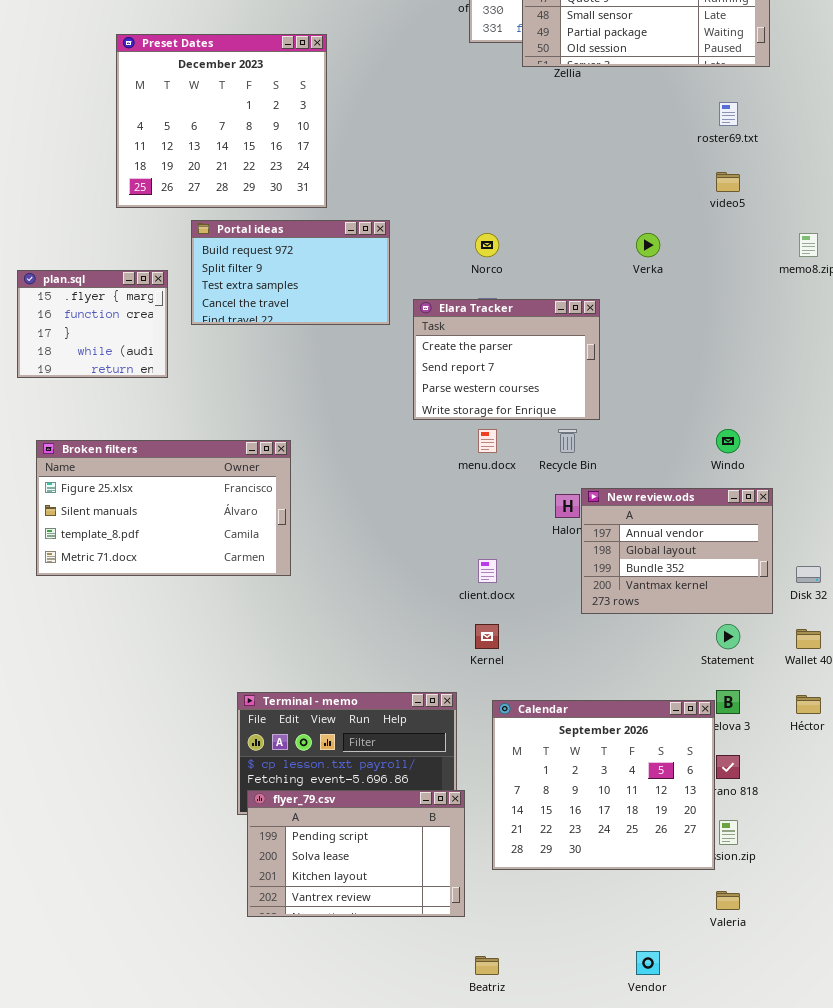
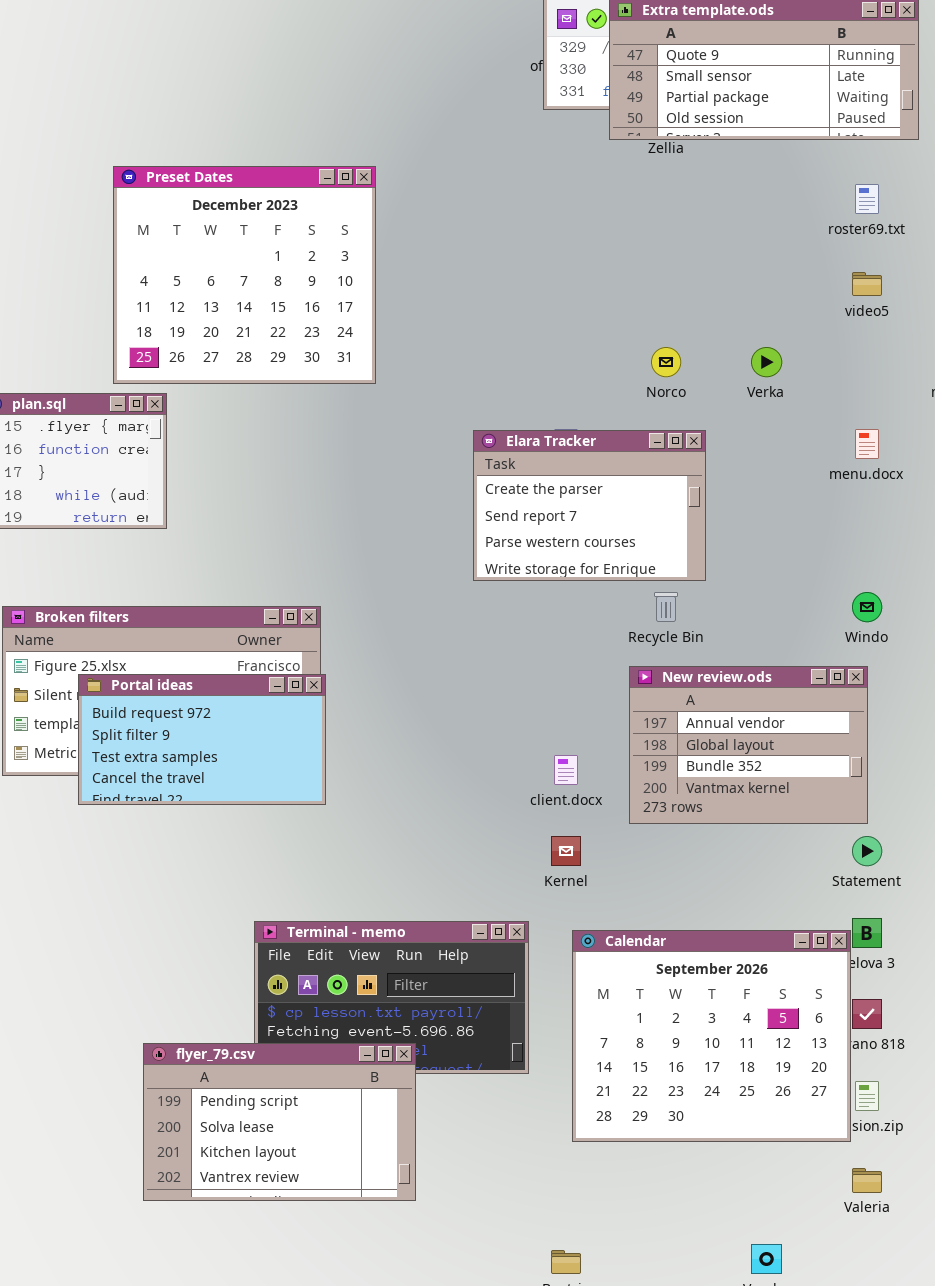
Preset Dates: [116,34,327,208] -> [113,166,376,384], moved
Portal ideas: [191,220,390,325] -> [78,674,326,805], moved
Norco: [475,233,499,257] -> [651,347,681,377], moved
menu.docx: [478,429,497,453] -> [855,429,879,459], moved
New review.ods: [581,488,773,614] -> [629,666,868,824], moved
flyer_79.csv: [247,790,465,917] -> [143,1043,416,1201], moved

